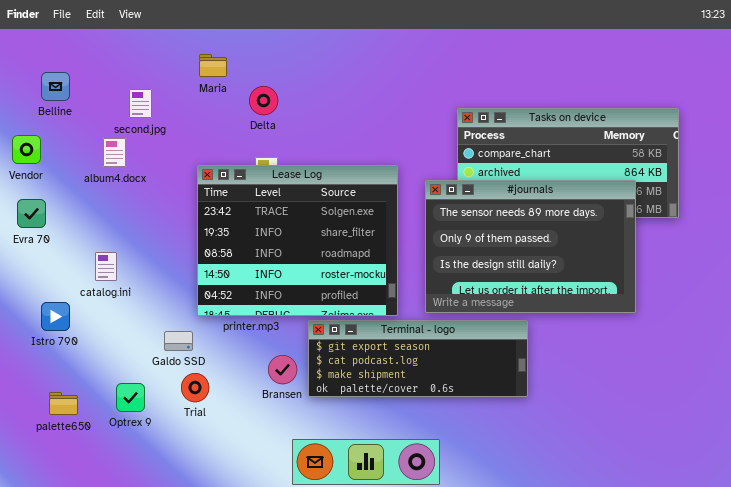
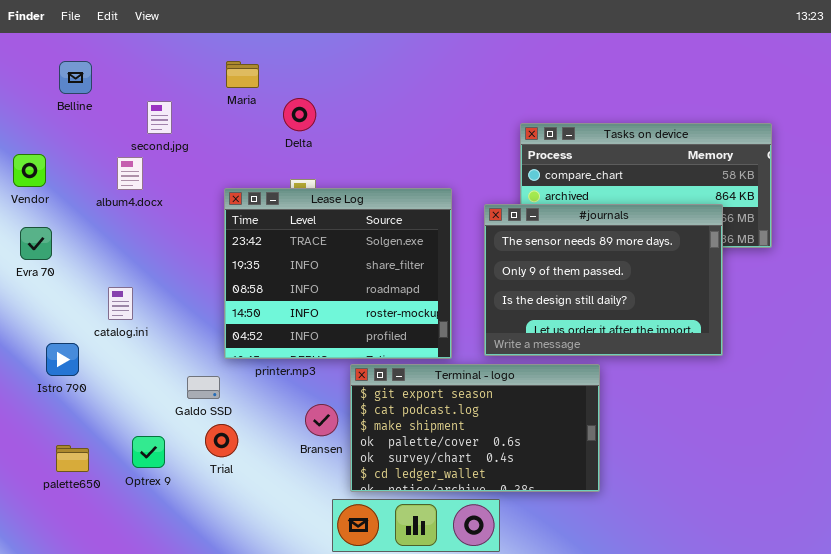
Belline: [41,72,70,101] -> [59,61,92,94], moved
Terminal - logo: [308,320,528,397] -> [350,364,600,492], resized

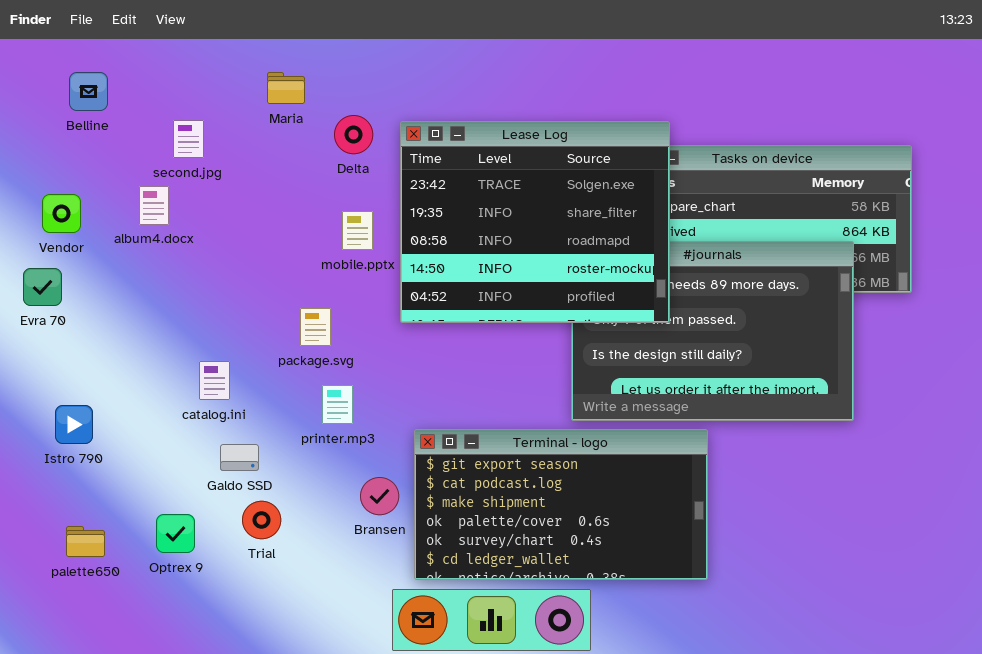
Vendor: [13,154,46,187] -> [42,194,81,233], moved
Lease Log: [224,188,452,359] -> [400,121,670,323], moved
catalog.ini: [108,287,133,320] -> [199,361,230,400], moved

